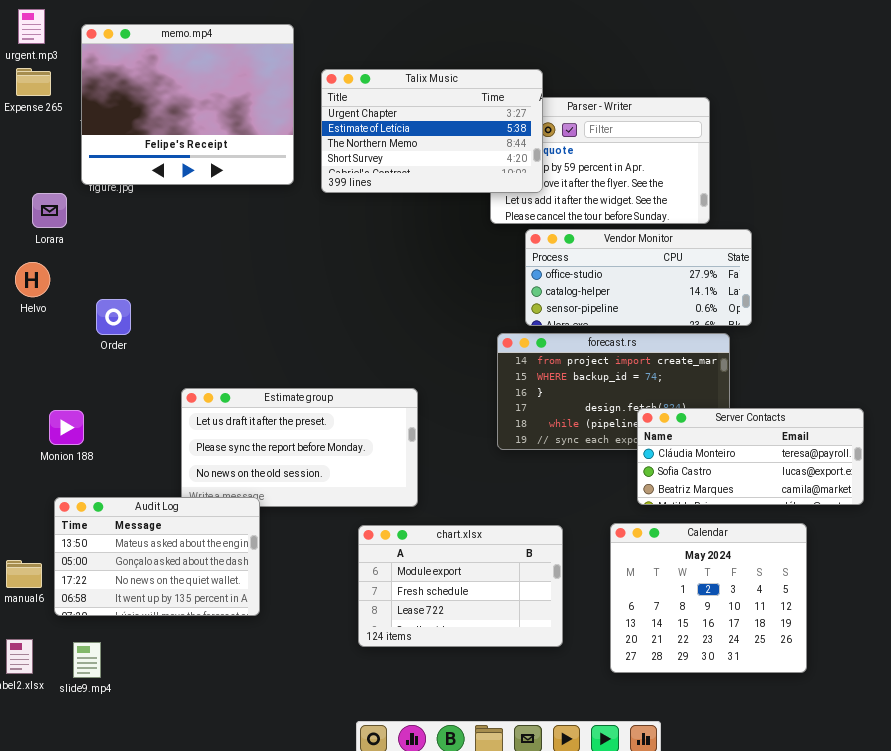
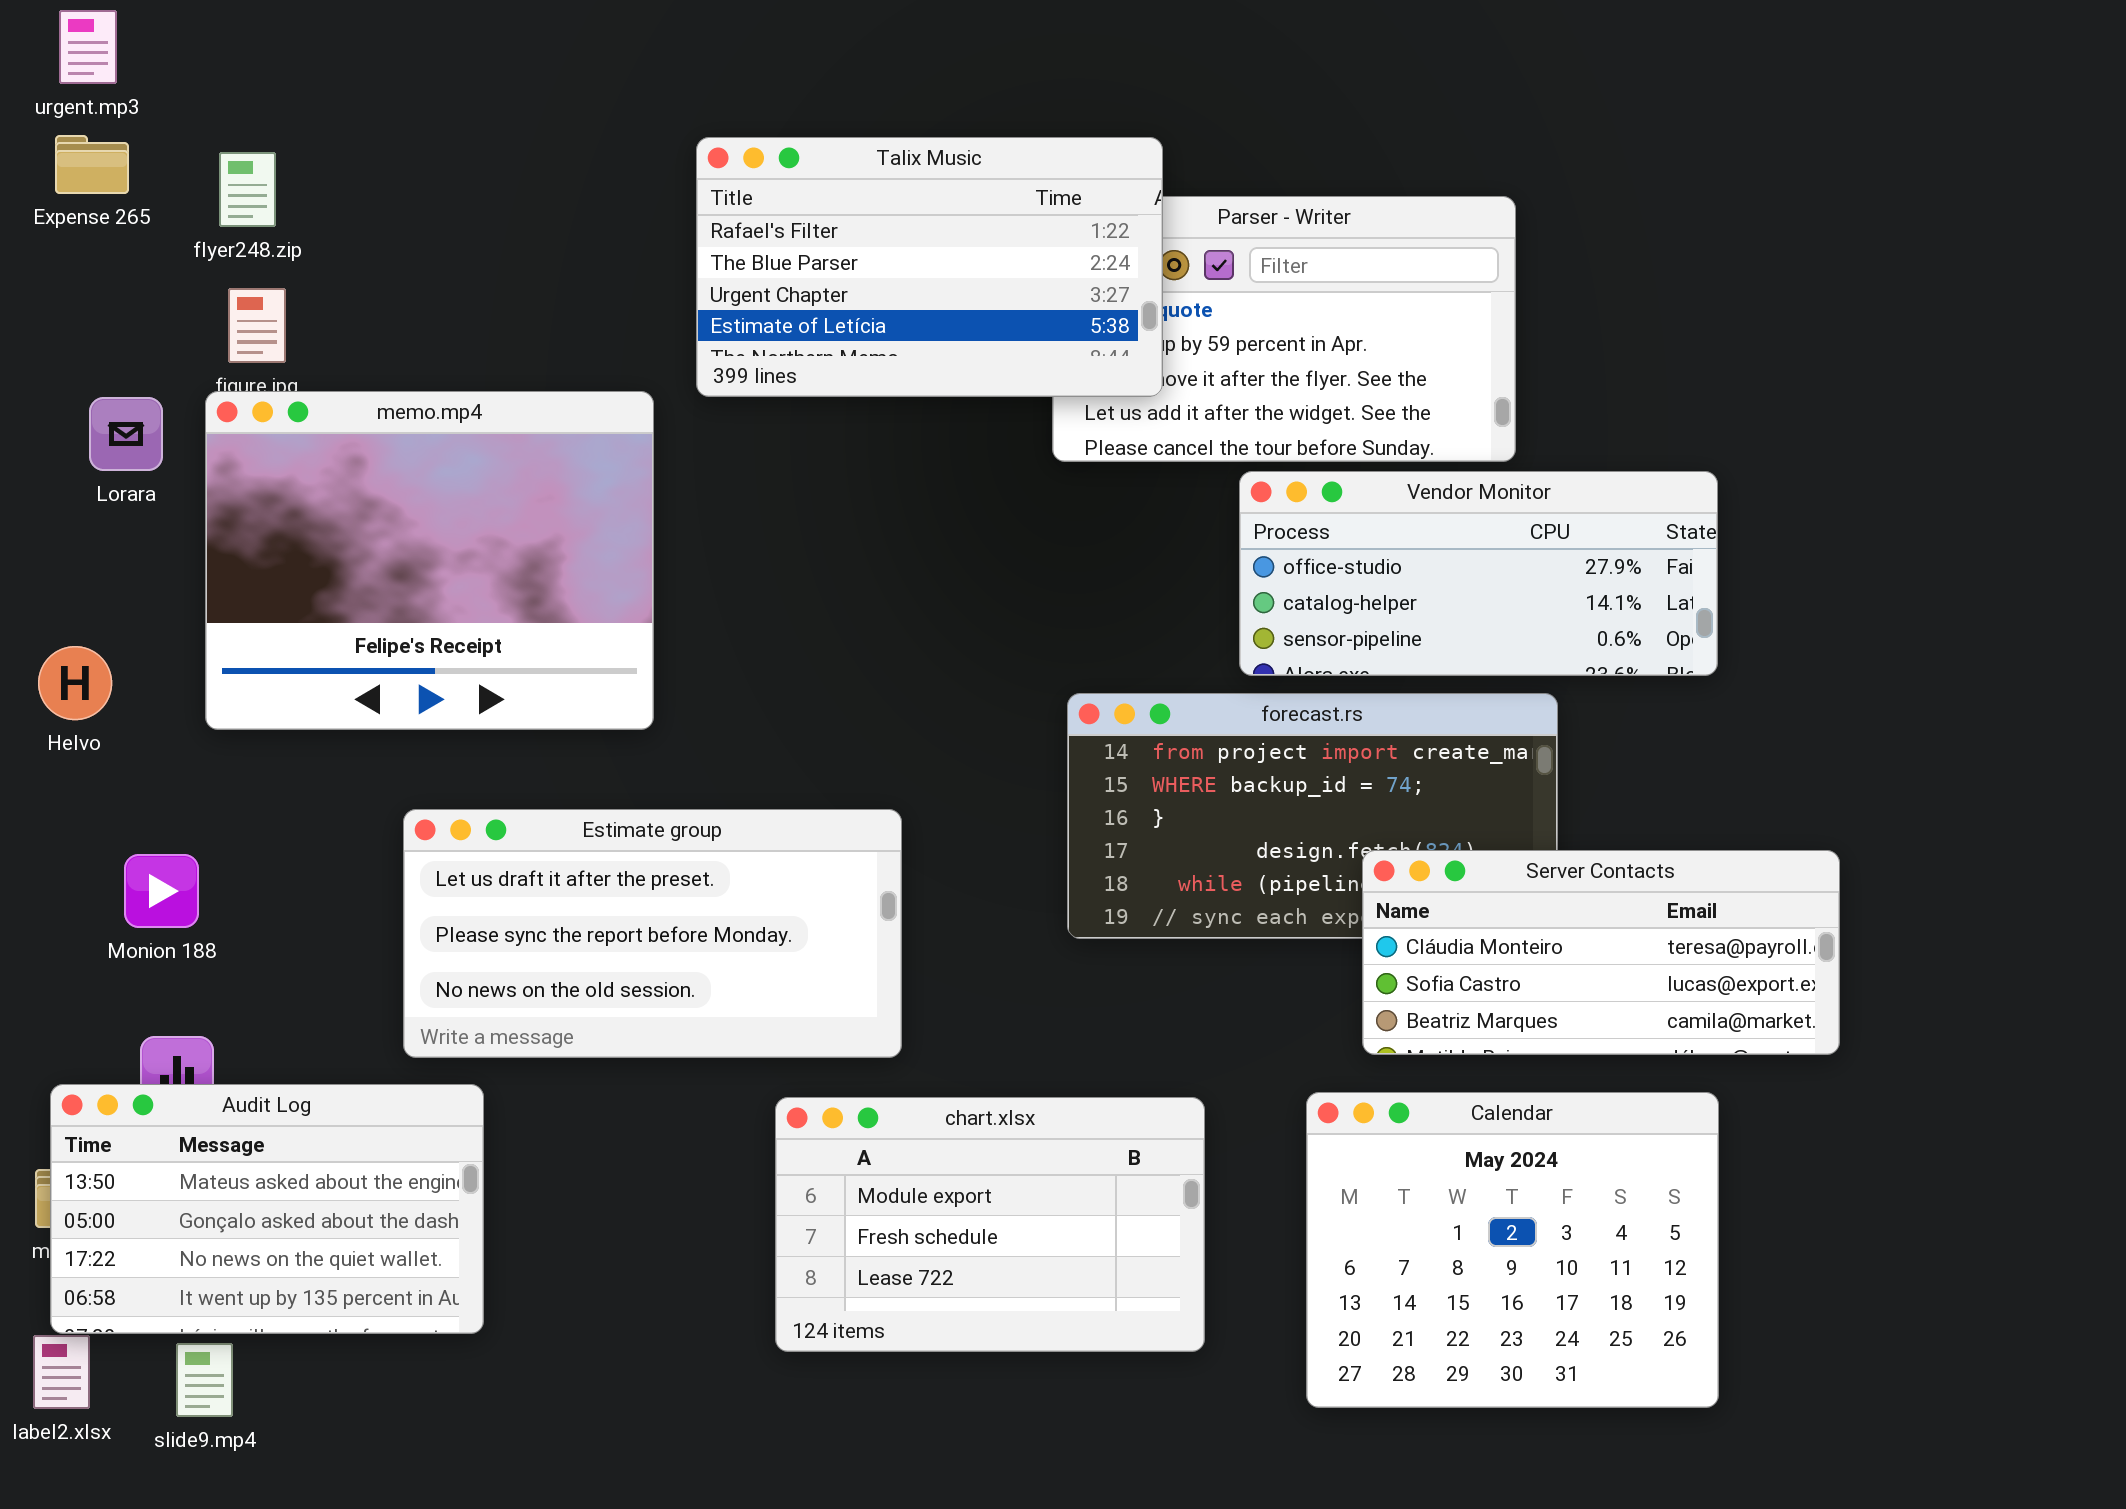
memo.mp4: [81,24,294,185] -> [205,391,654,730], moved
Talix Music: [321,69,543,193] -> [696,137,1163,397], scrolled up 2 rows
Vendor Monitor: [525,229,752,326] -> [1239,471,1718,676], moved
Helvo: [15,262,50,297] -> [38,646,112,720], moved
Audit Log: [54,497,260,616] -> [50,1084,484,1334], moved

